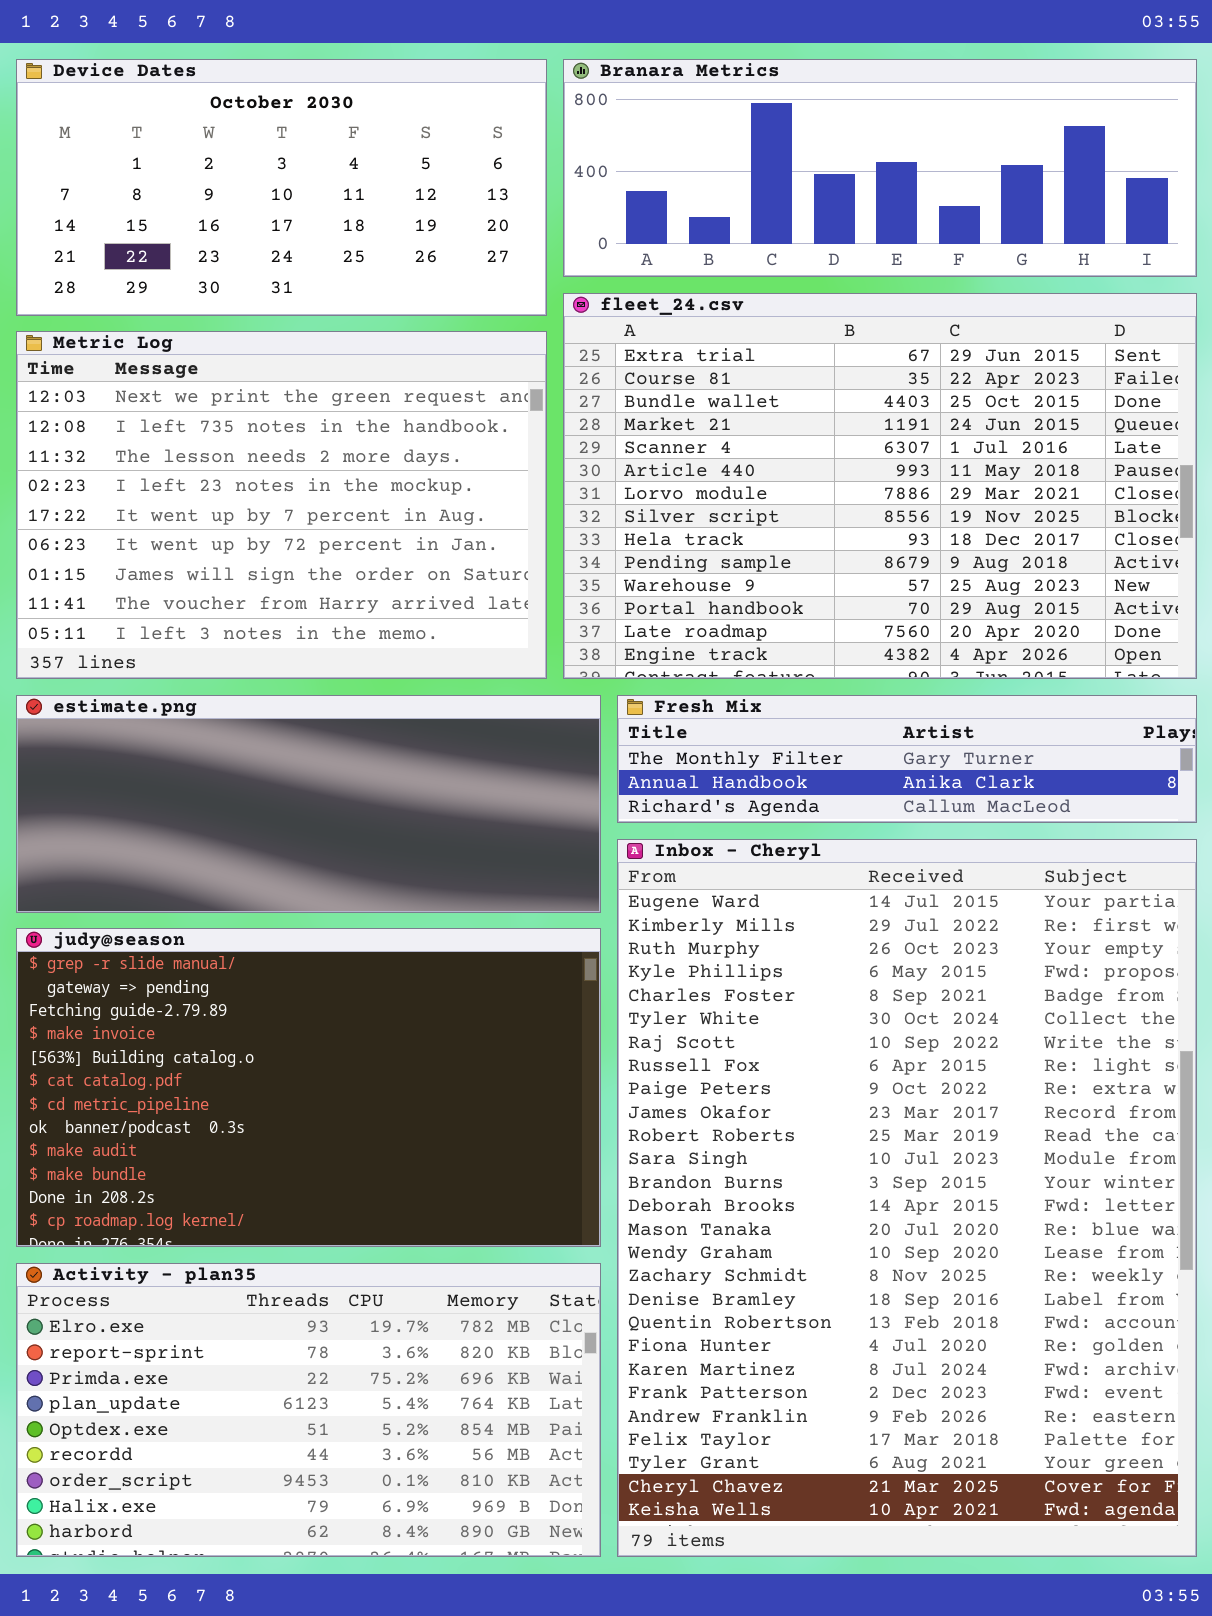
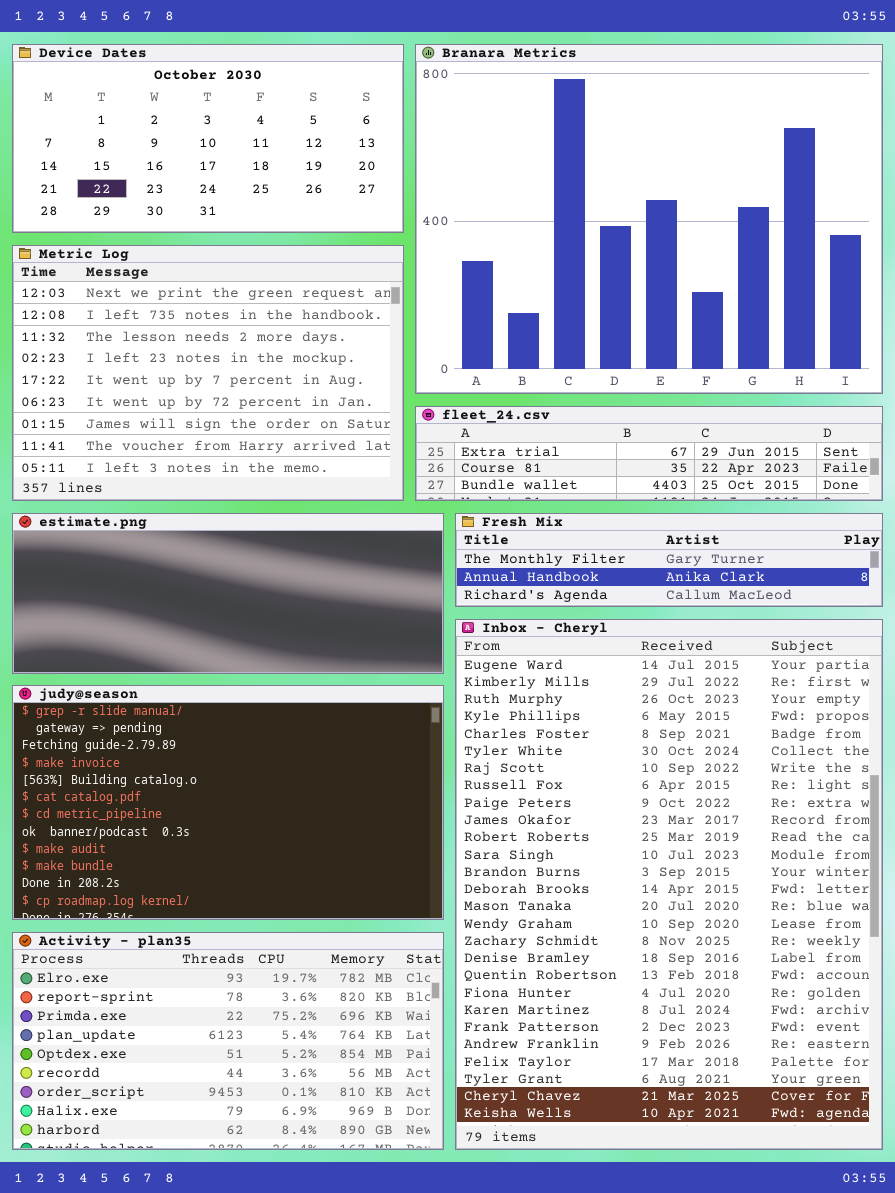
Branara Metrics: [563,59,1197,277] -> [415,44,883,394], resized
fleet_24.csv: [563,293,1197,679] -> [415,406,883,501], resized

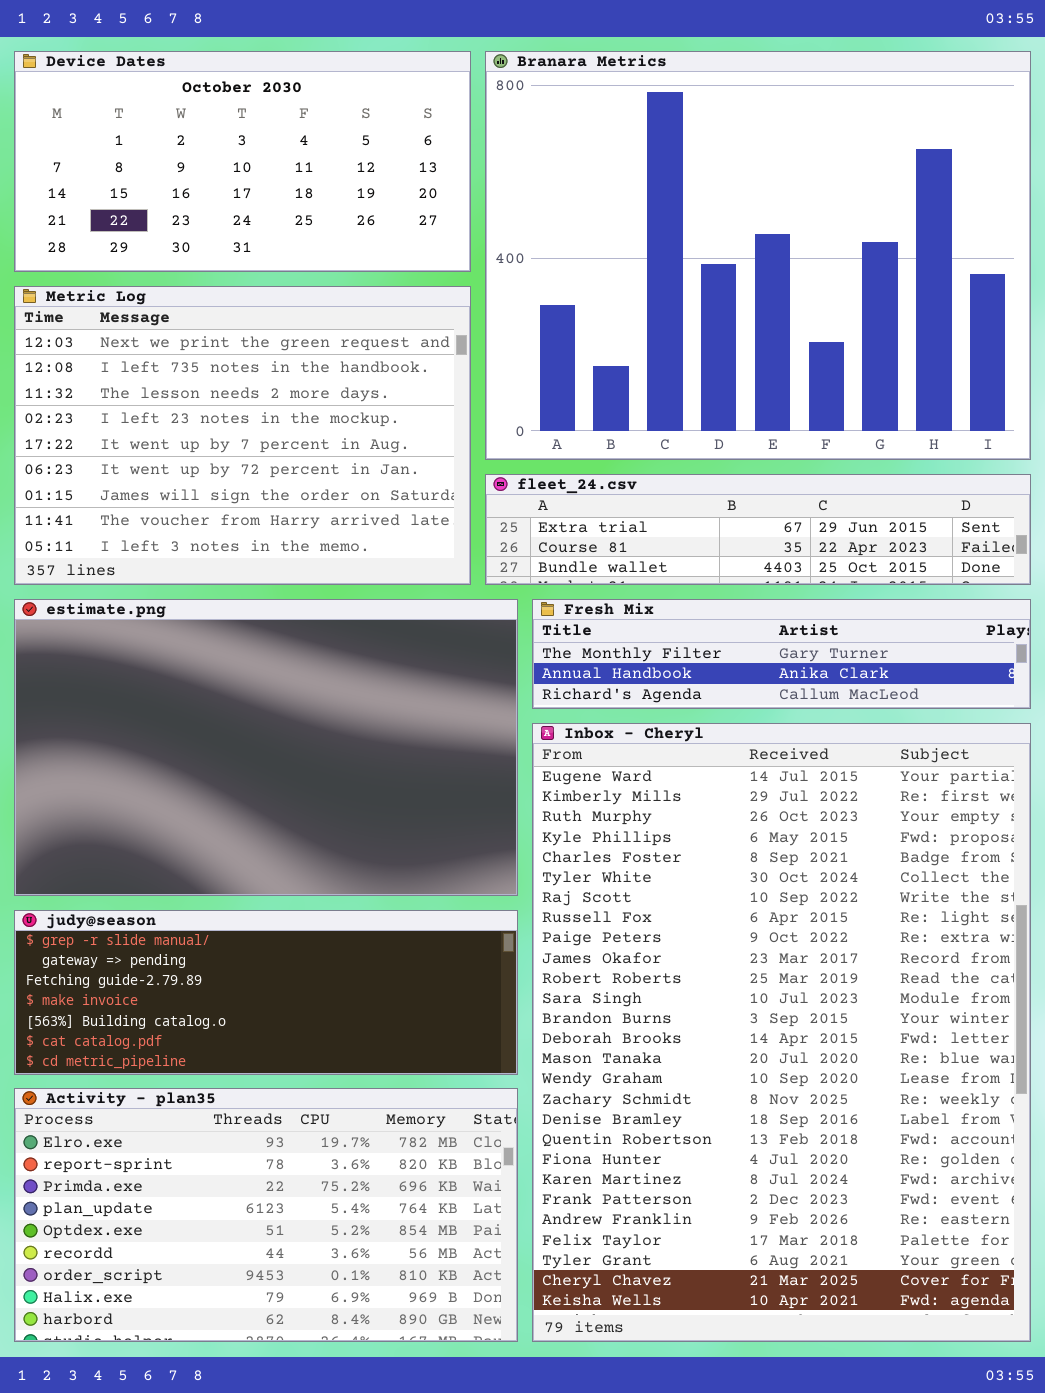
estimate.png: [12,513,444,674] -> [14,599,518,896], resized
judy@season: [12,685,444,920] -> [14,910,518,1075], resized

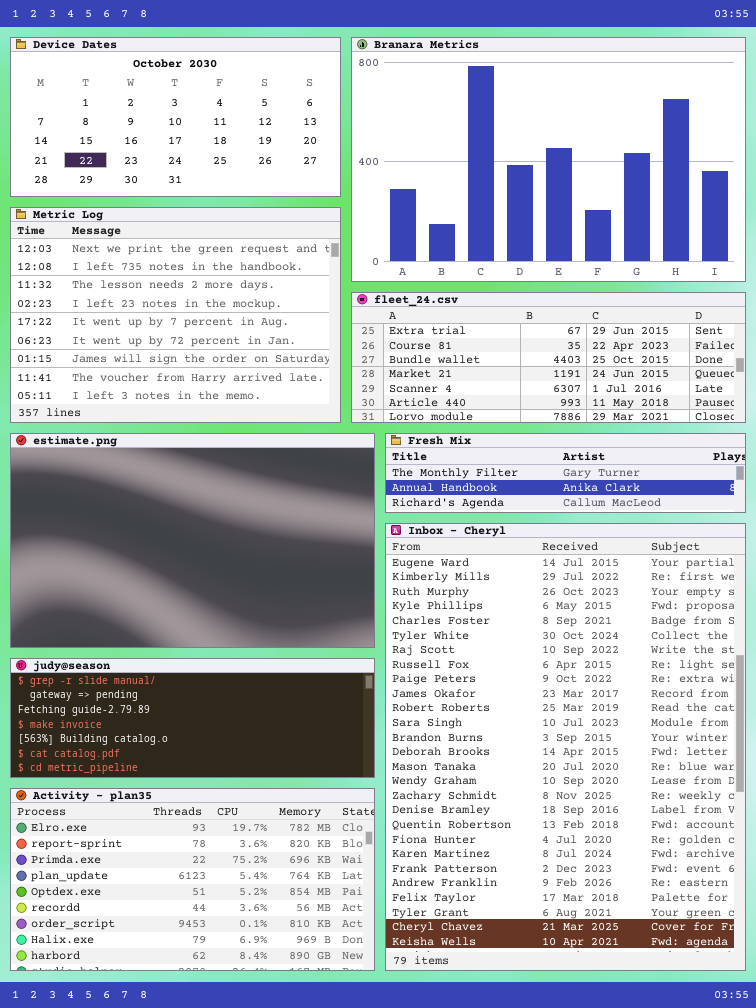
Branara Metrics: [485,51,1031,460] -> [351,37,746,282], resized
fleet_24.csv: [485,474,1031,585] -> [351,292,746,423], resized

